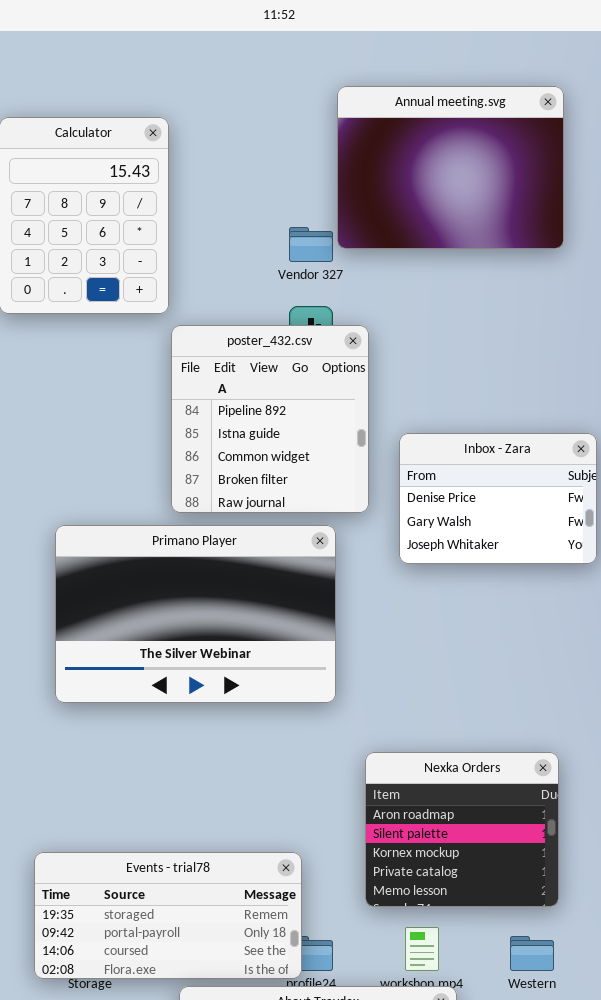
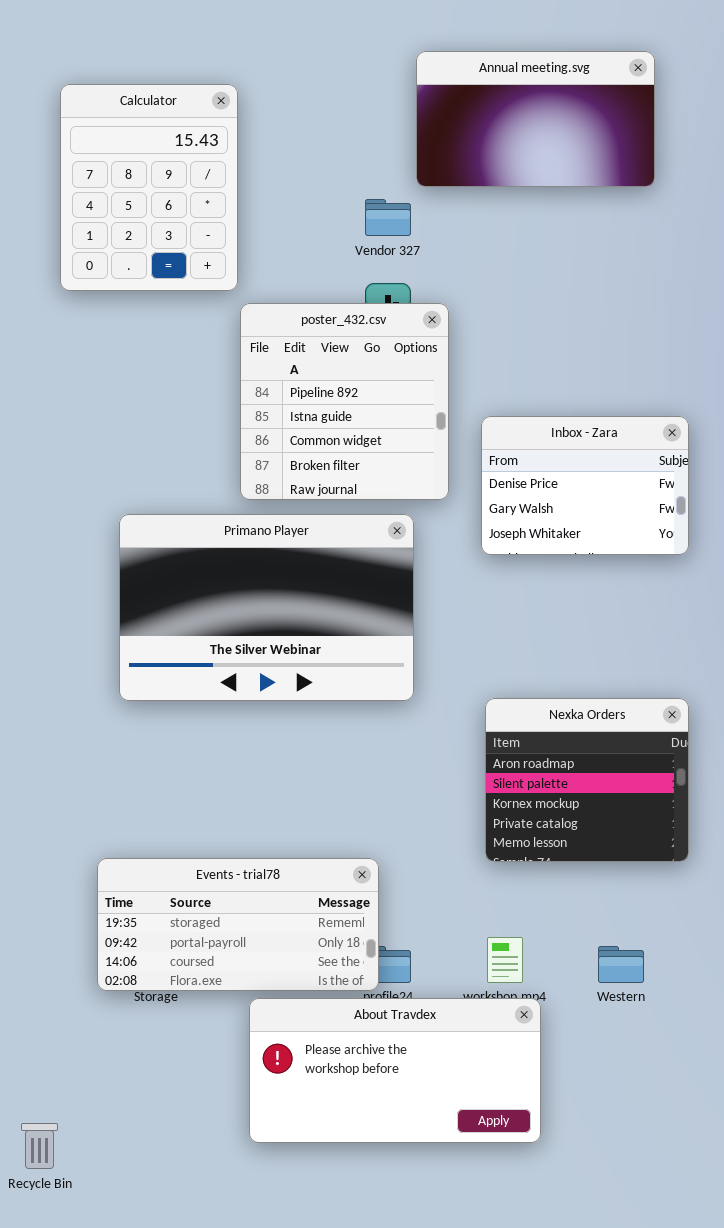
Annual meeting.svg: [337,86,564,249] -> [416,51,655,187], resized
Nexka Orders: [365,752,559,907] -> [485,698,689,862], moved

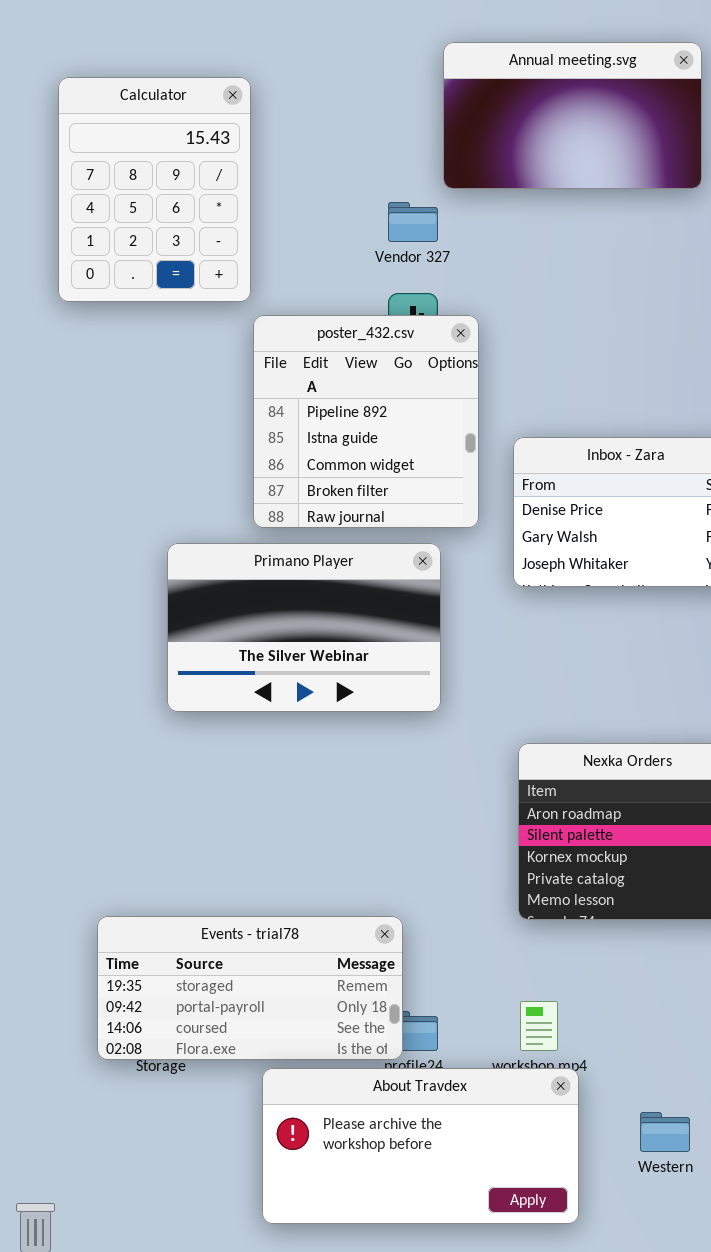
Primano Player: [119,514,414,701] -> [167,543,441,712], resized
Western: [598,946,644,983] -> [640,1112,690,1152], moved

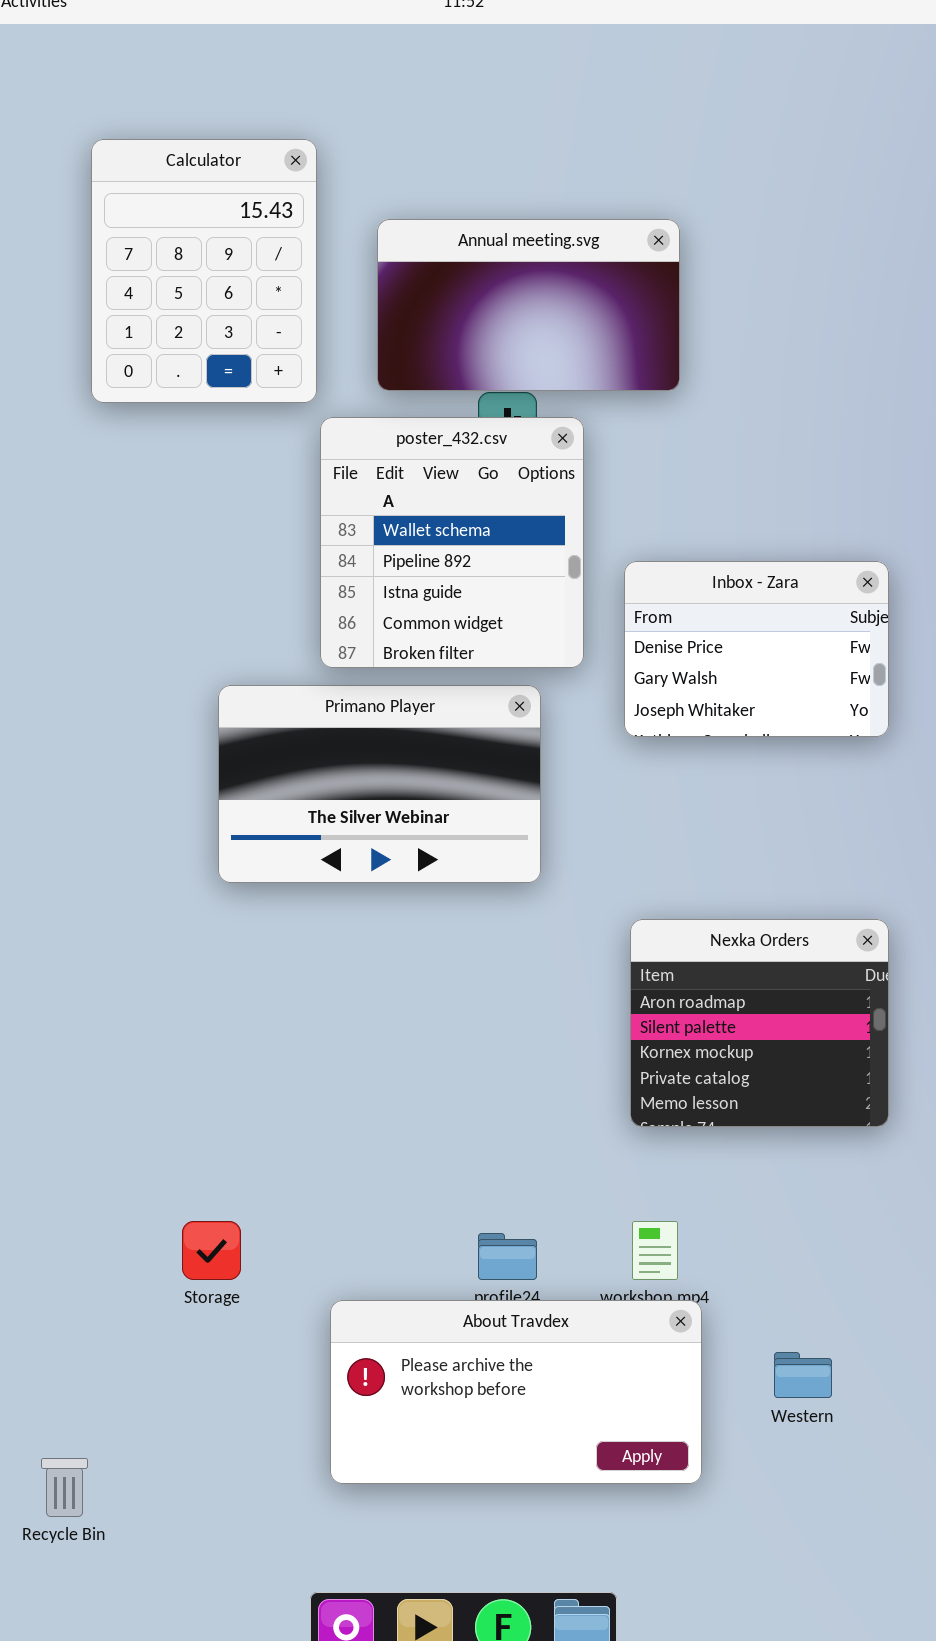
Annual meeting.svg: [443,42,702,189] -> [377,219,680,391], moved
poster_432.csv: [253,315,479,528] -> [320,417,584,668], scrolled up 1 row
Events - trial78: [97,916,403,1060] -> none, closed

